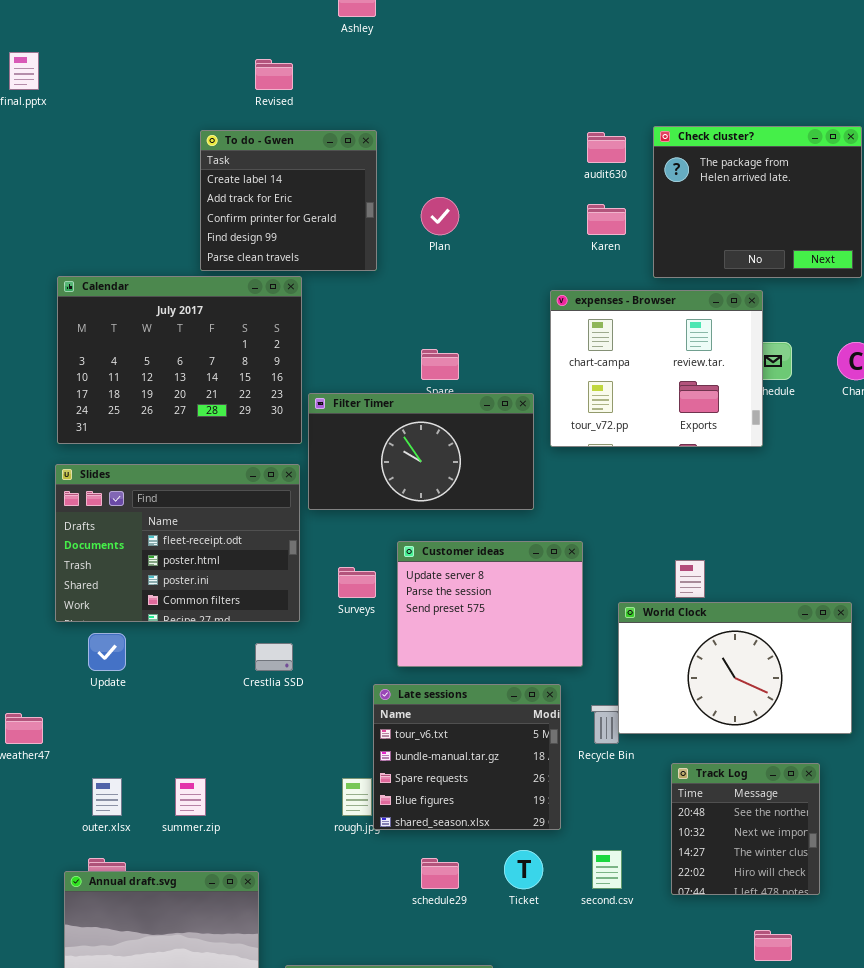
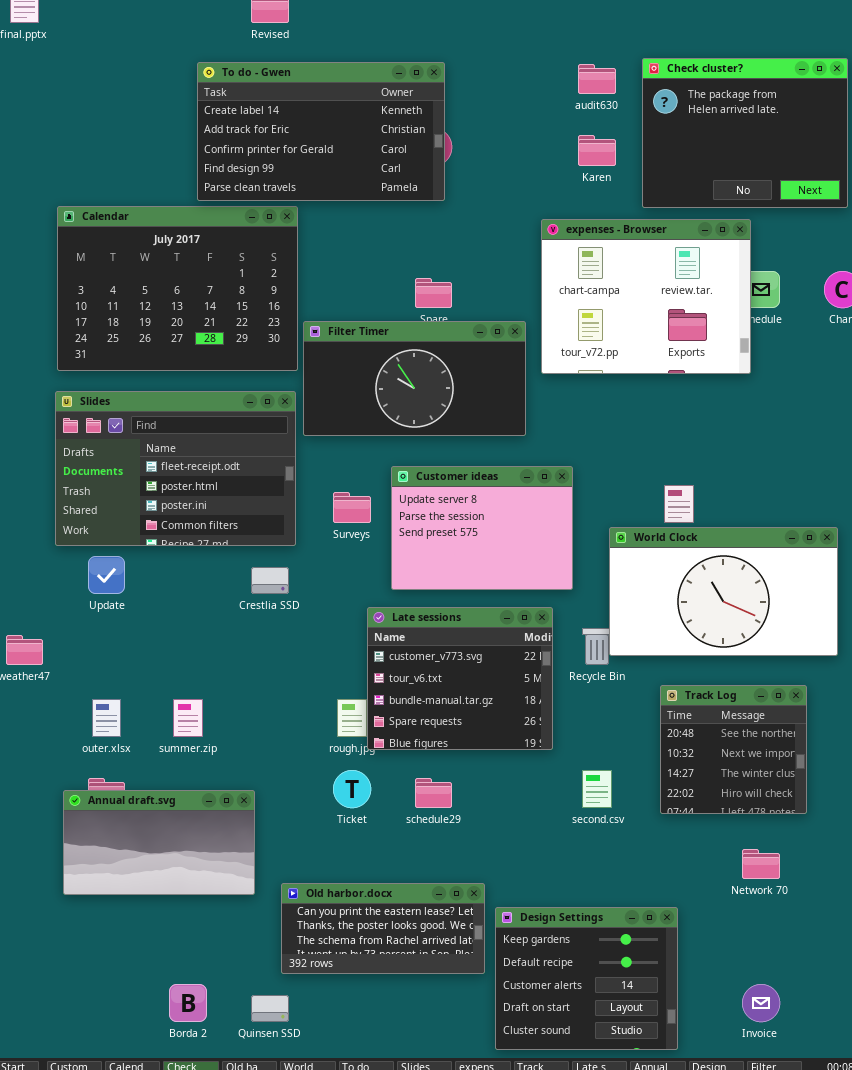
To do - Gwen: [200,130,377,271] -> [197,62,445,201], resized
Late sessions: [373,684,561,830] -> [367,607,553,750], scrolled up 1 row
Ticket: [504,850,543,889] -> [333,770,371,808], moved

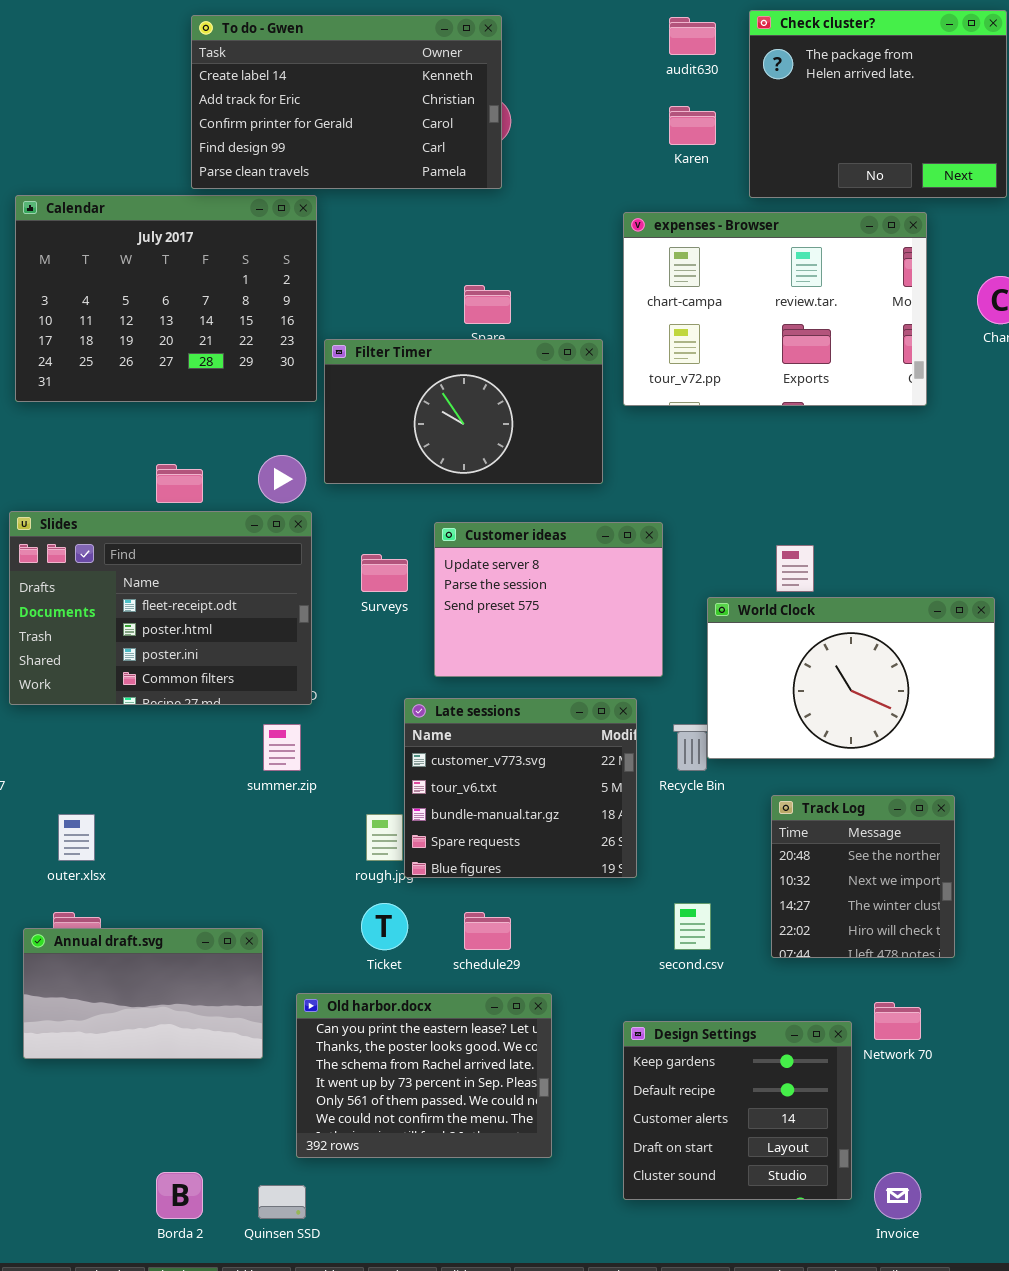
expenses - Browser: [541,219,751,374] -> [623,212,927,406], resized
Slides: [55,391,296,546] -> [9,511,312,705], moved
summer.zip: [173,699,203,737] -> [263,724,301,771], moved
Old harbor.docx: [281,883,485,974] -> [296,993,552,1158], resized
Design Settings: [495,907,678,1050] -> [623,1021,852,1200], moved

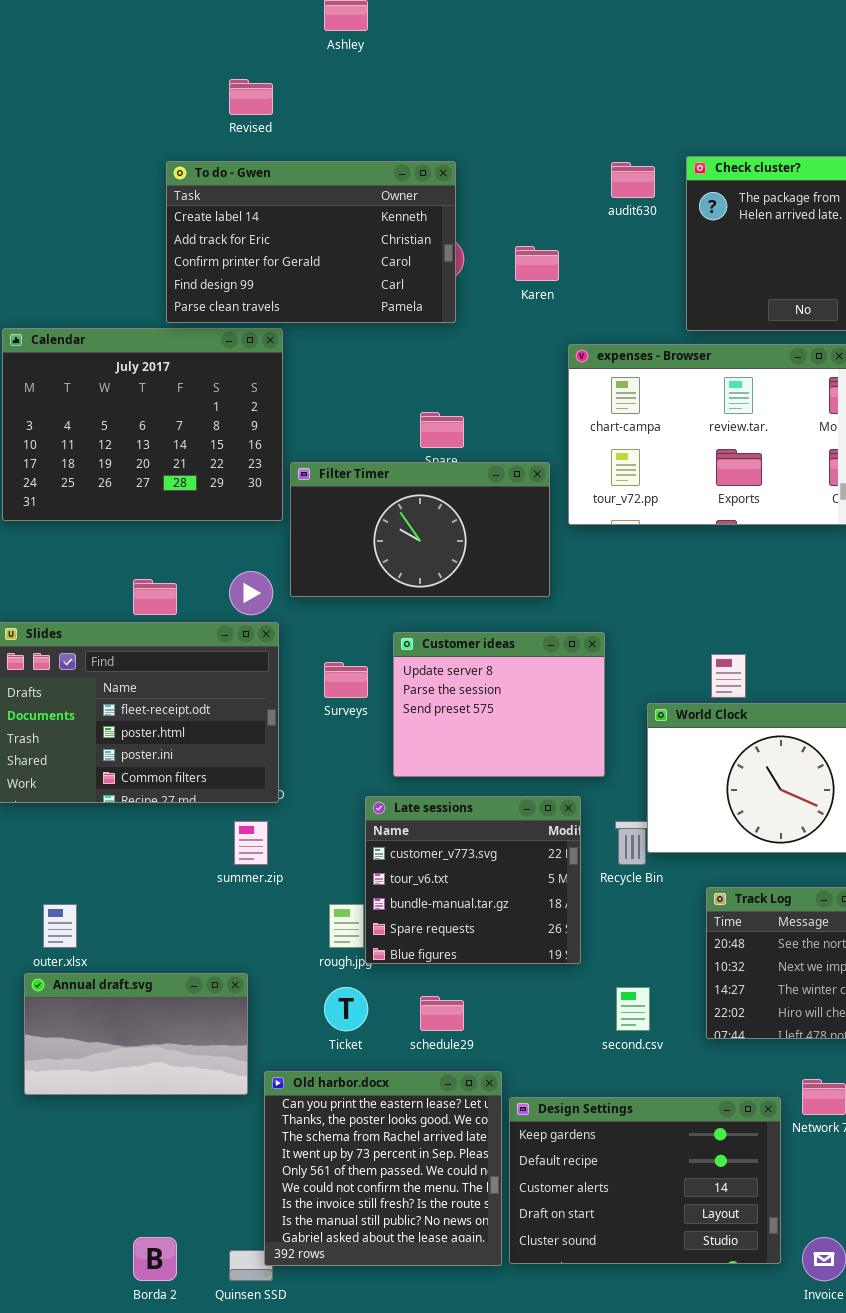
Karen: [669,106,716,145] -> [515,246,559,281], moved
Annual draft.svg: [23,928,263,1059] -> [24,973,248,1095], moved
Old harbor.docx: [296,993,552,1158] -> [264,1071,502,1266], resized
Design Settings: [623,1021,852,1200] -> [509,1097,781,1264], resized

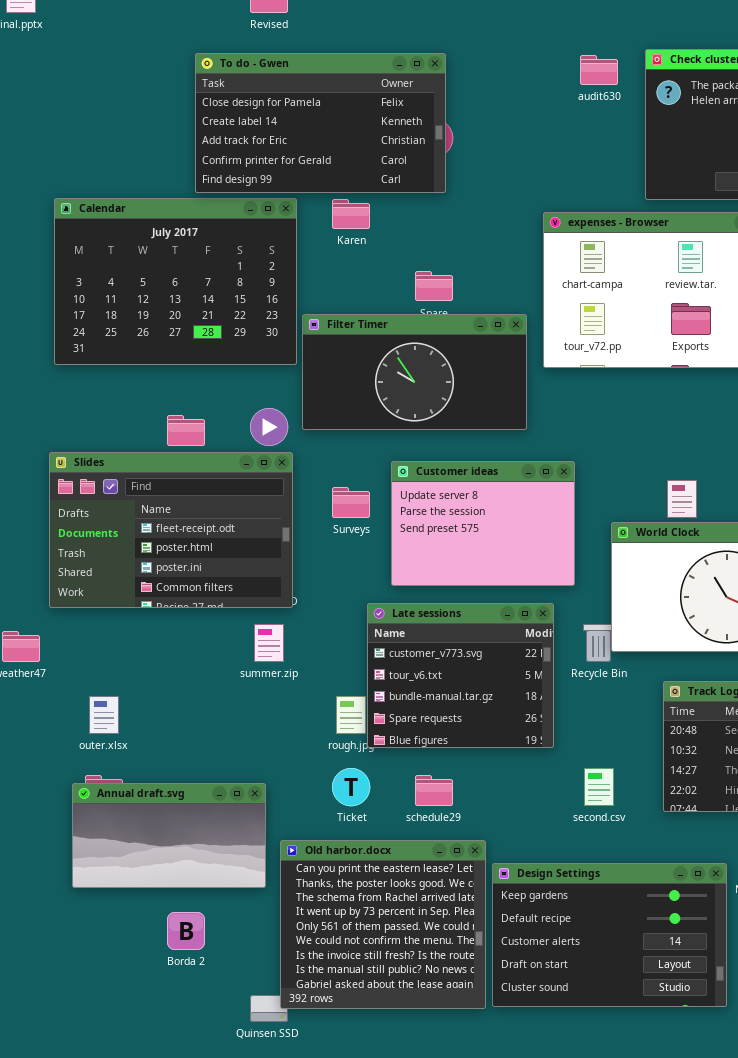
To do - Gwen: [166,161,456,323] -> [195,53,446,193], scrolled up 1 row
Karen: [515,246,559,281] -> [332,199,370,229], moved
Annual draft.svg: [24,973,248,1095] -> [72,783,266,888], moved
Borda 2: [133,1237,177,1281] -> [167,912,205,950], moved

